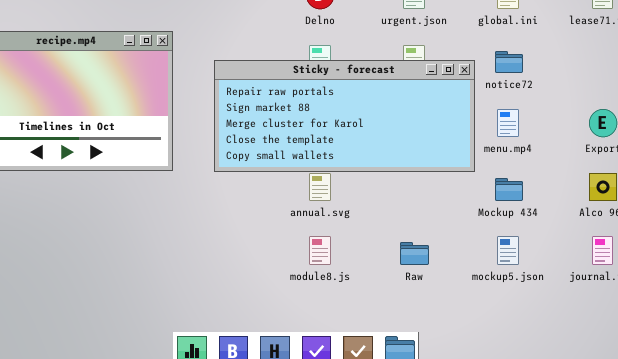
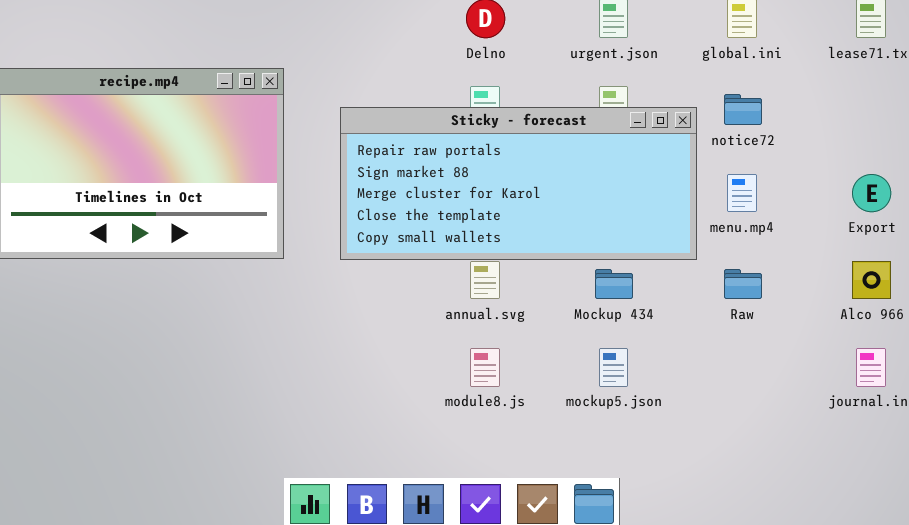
Mockup 434: [495,178,523,201] -> [595,269,633,299], moved
mockup5.json: [497,236,519,265] -> [599,348,628,387], moved
Raw: [400,242,429,265] -> [724,269,762,299], moved

